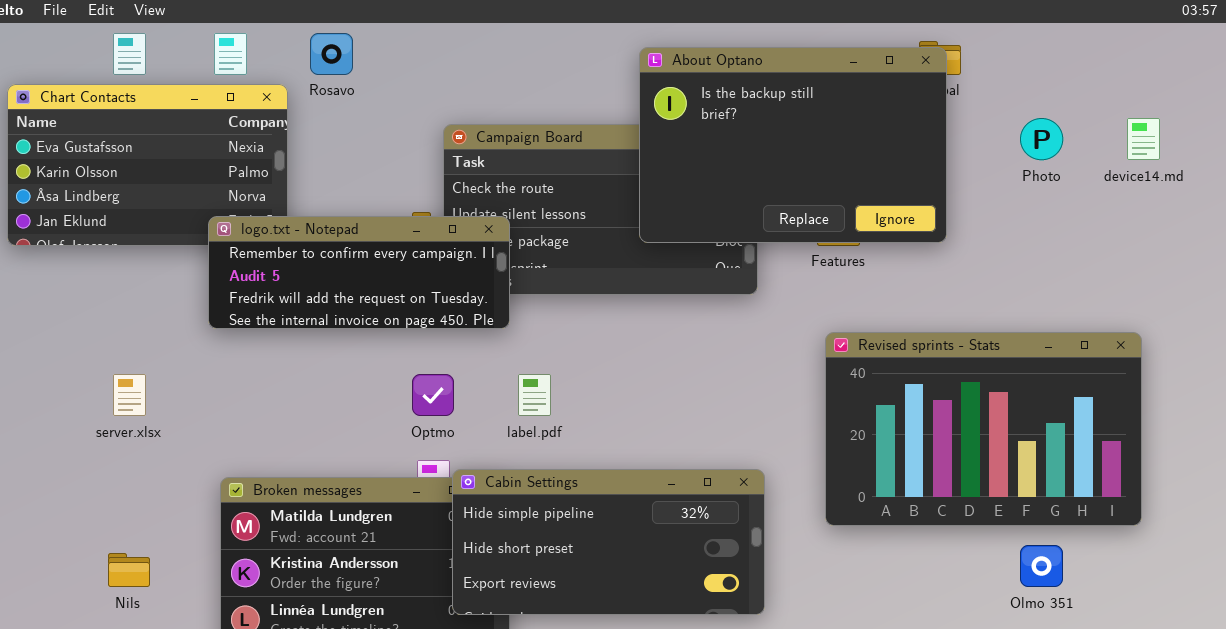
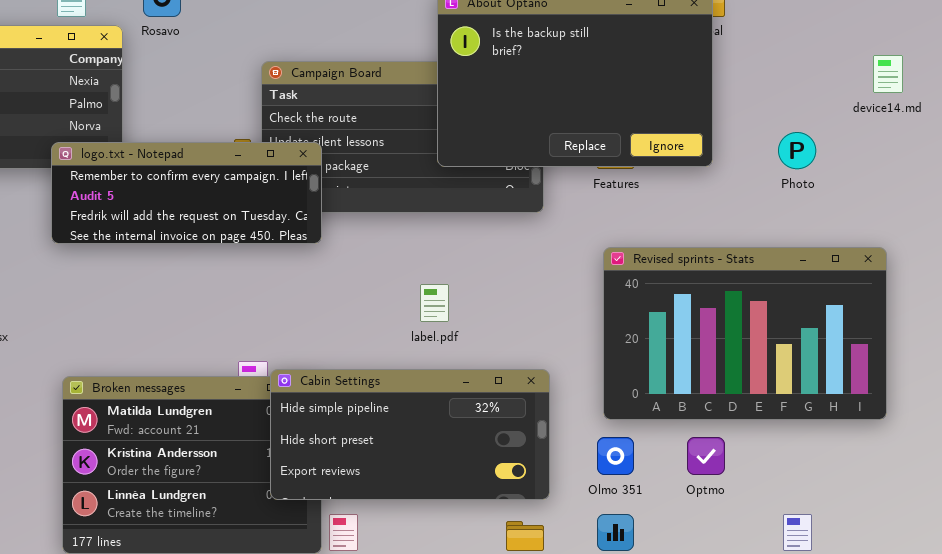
Photo: [1020,118,1063,160] -> [778,132,816,169], moved
Optmo: [412,374,454,416] -> [687,437,725,475], moved
label.pdf: [518,374,551,416] -> [420,284,449,322], moved
Olmo 351: [1020,545,1063,587] -> [597,437,634,475], moved

